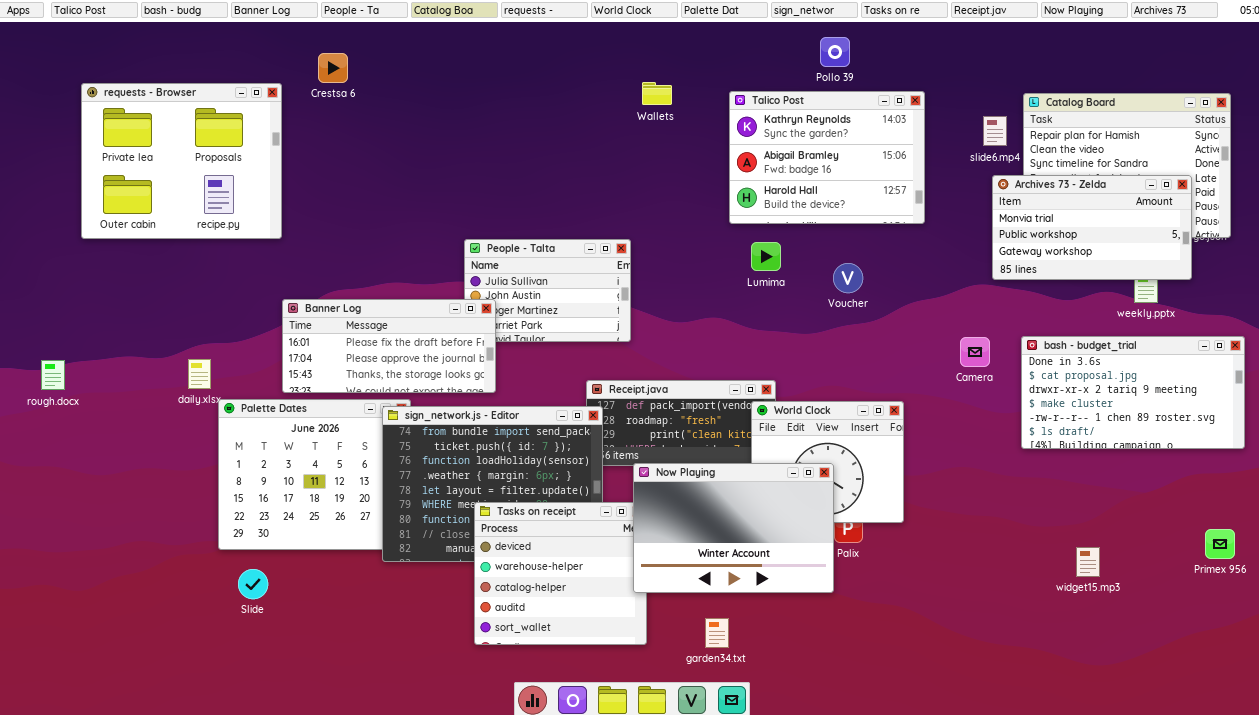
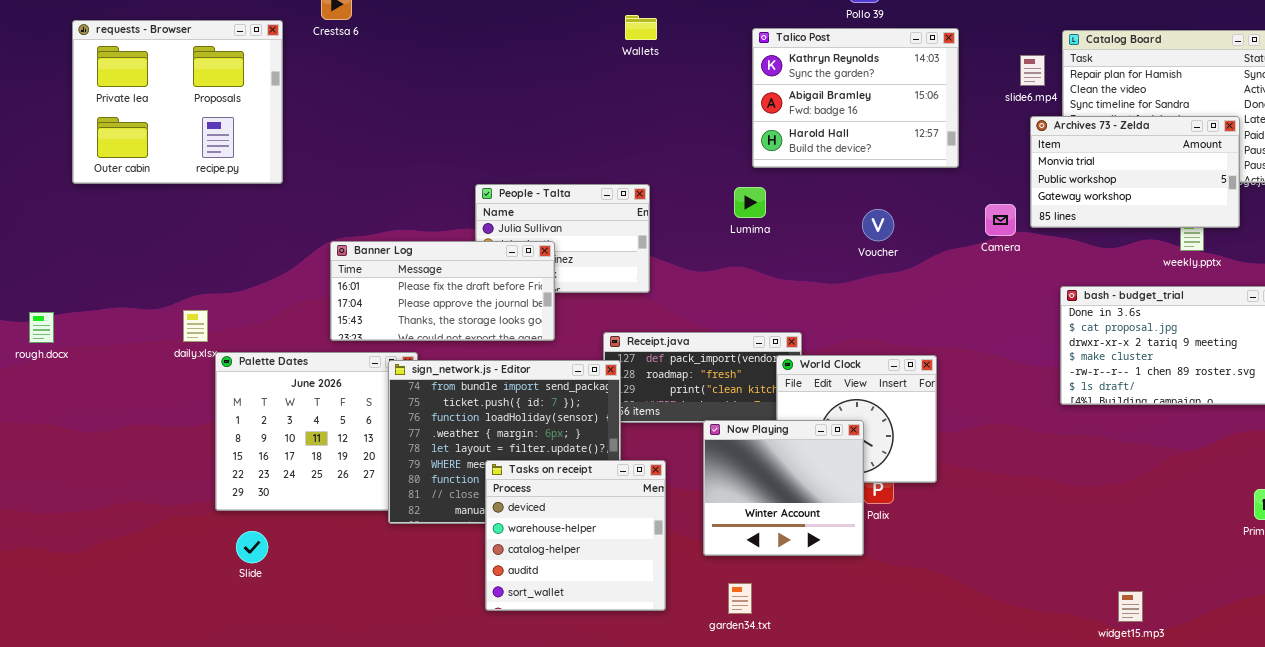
Wallets: [642,82,672,105] -> [625,15,657,40], moved
Lumima: [751,242,781,271] -> [734,187,766,218], moved
Banner Log: [282,299,496,393] -> [330,241,555,341], moved
Camera: [960,337,990,367] -> [985,204,1016,236], moved
Now Playing: [633,463,834,593] -> [703,420,864,556], resized
widget15.mp3: [1076,547,1100,577] -> [1118,591,1143,622], moved

